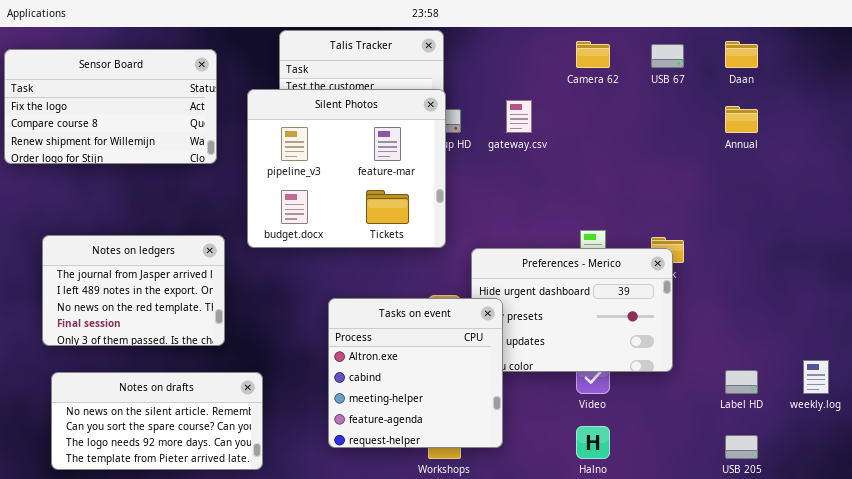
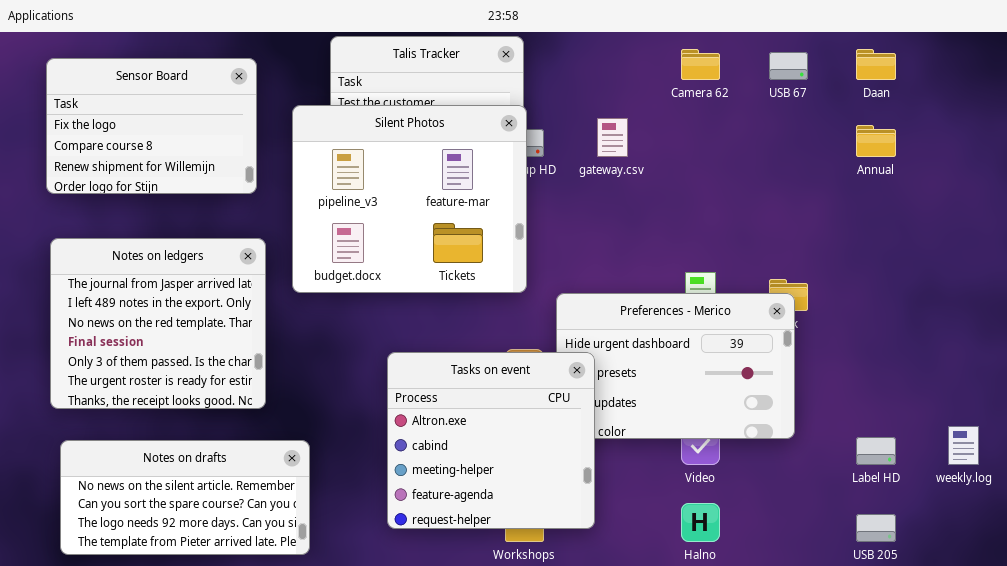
Sensor Board: [4,49,217,164] -> [46,58,257,194], resized
Notes on ledgers: [42,235,225,346] -> [50,238,266,409], resized

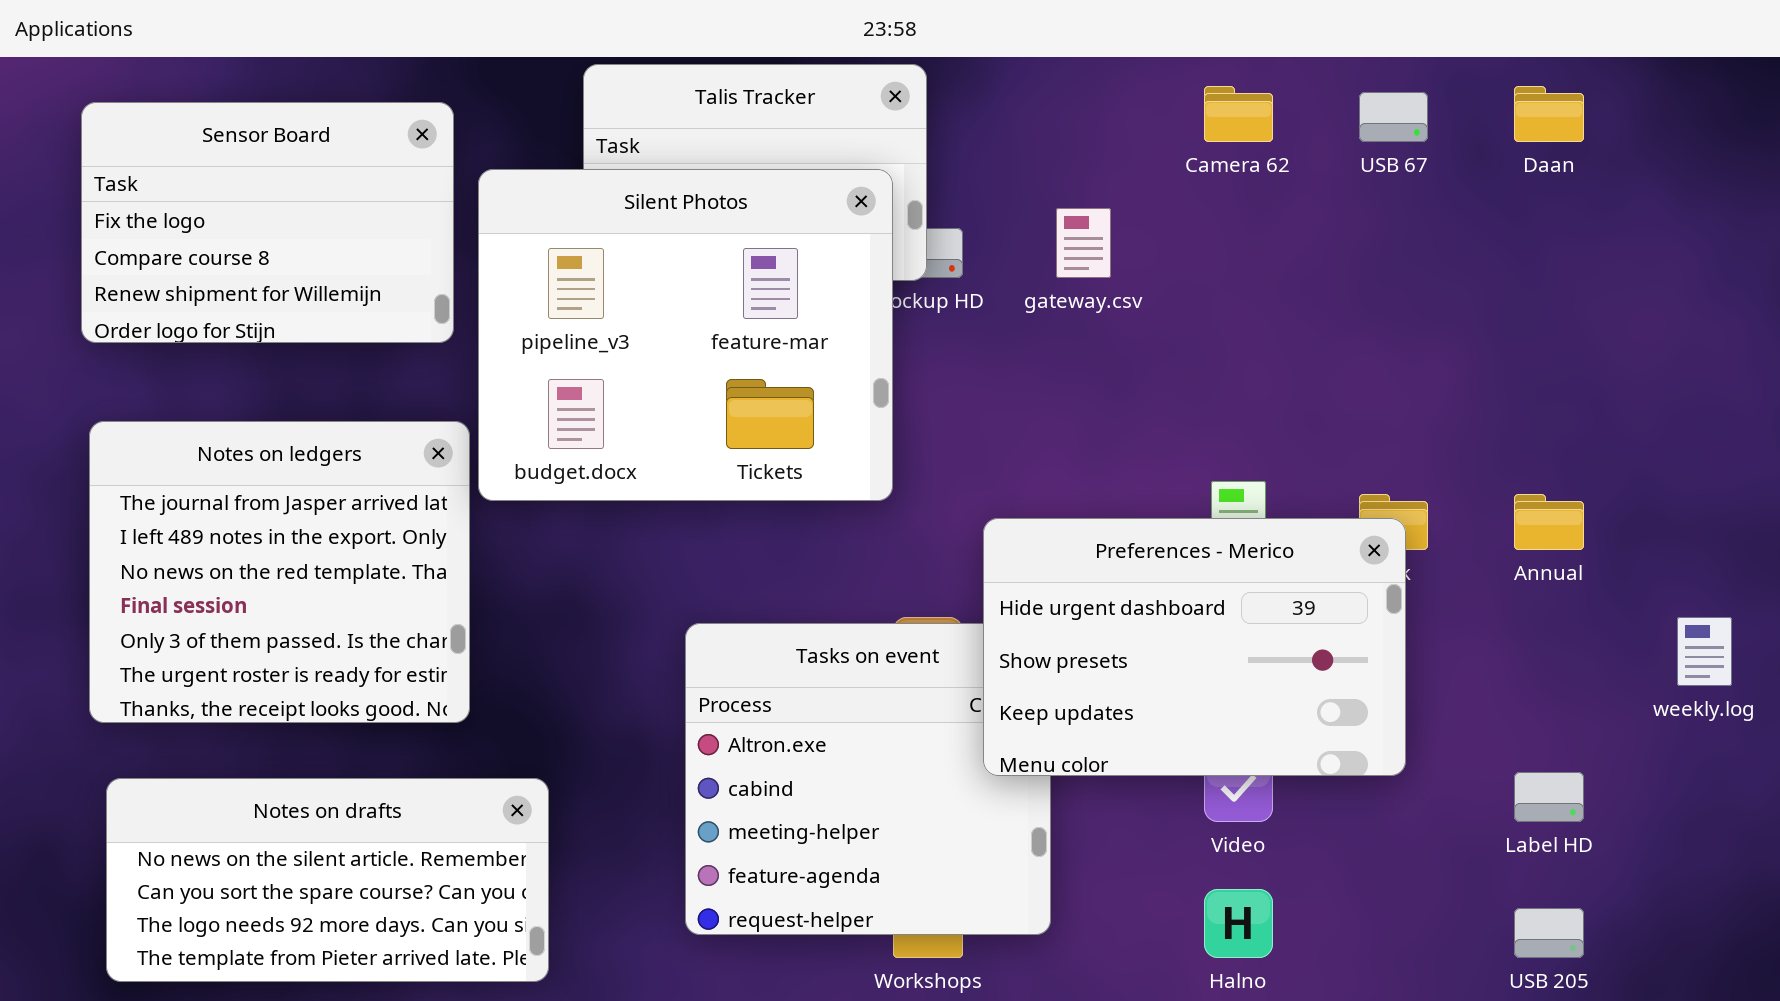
Silent Photos: [292,105,527,293] -> [478,169,893,501], moved
Annual: [856,125,896,157] -> [1514,494,1584,550], moved
Preferences - Merico: [556,293,795,439] -> [983,518,1406,776], raised
weekly.log: [948,426,979,465] -> [1677,617,1732,686], moved

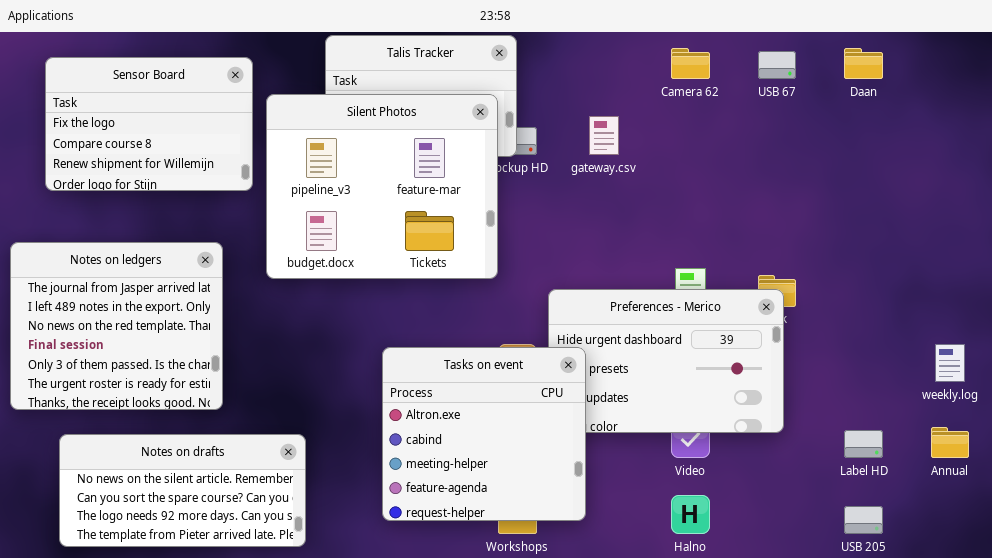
Notes on ledgers: [89,421,470,723] -> [10,242,223,410], moved
Annual: [1514,494,1584,550] -> [931,427,969,458], moved
Tasks on event: [685,623,1051,935] -> [382,347,586,521], raised

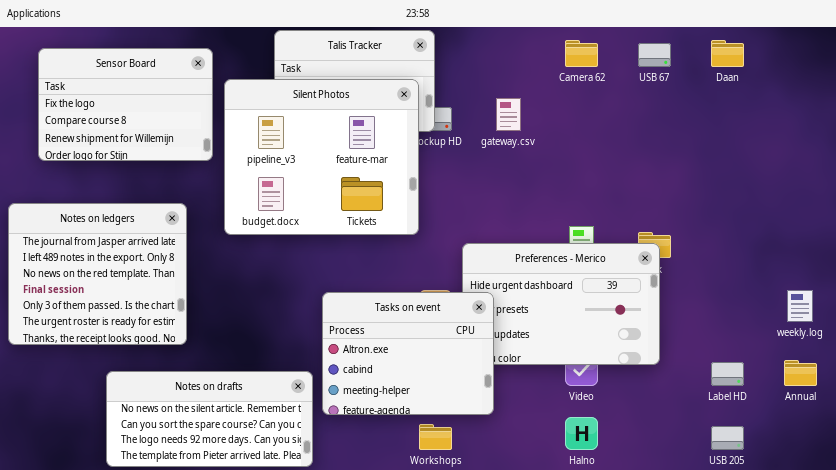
Tasks on event: [382,347,586,521] -> [322,292,494,415], resized
Notes on drafts: [59,434,306,547] -> [106,371,313,467], moved

